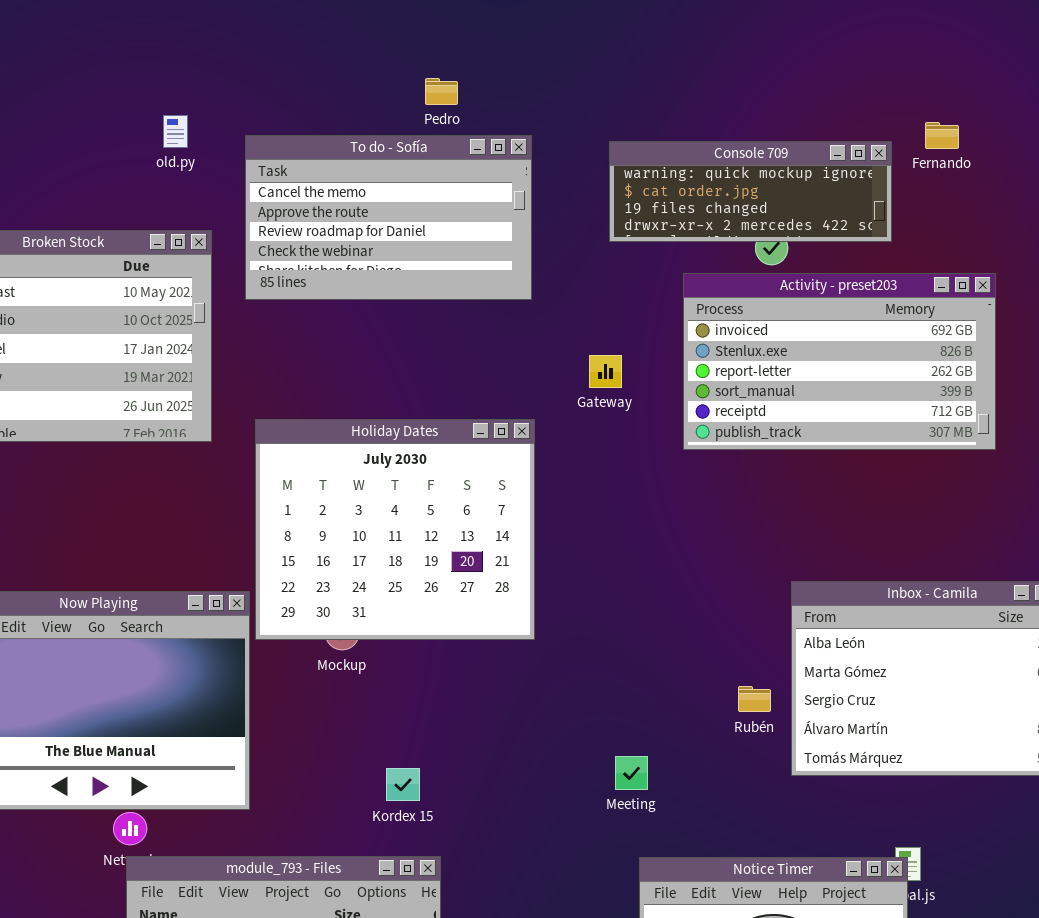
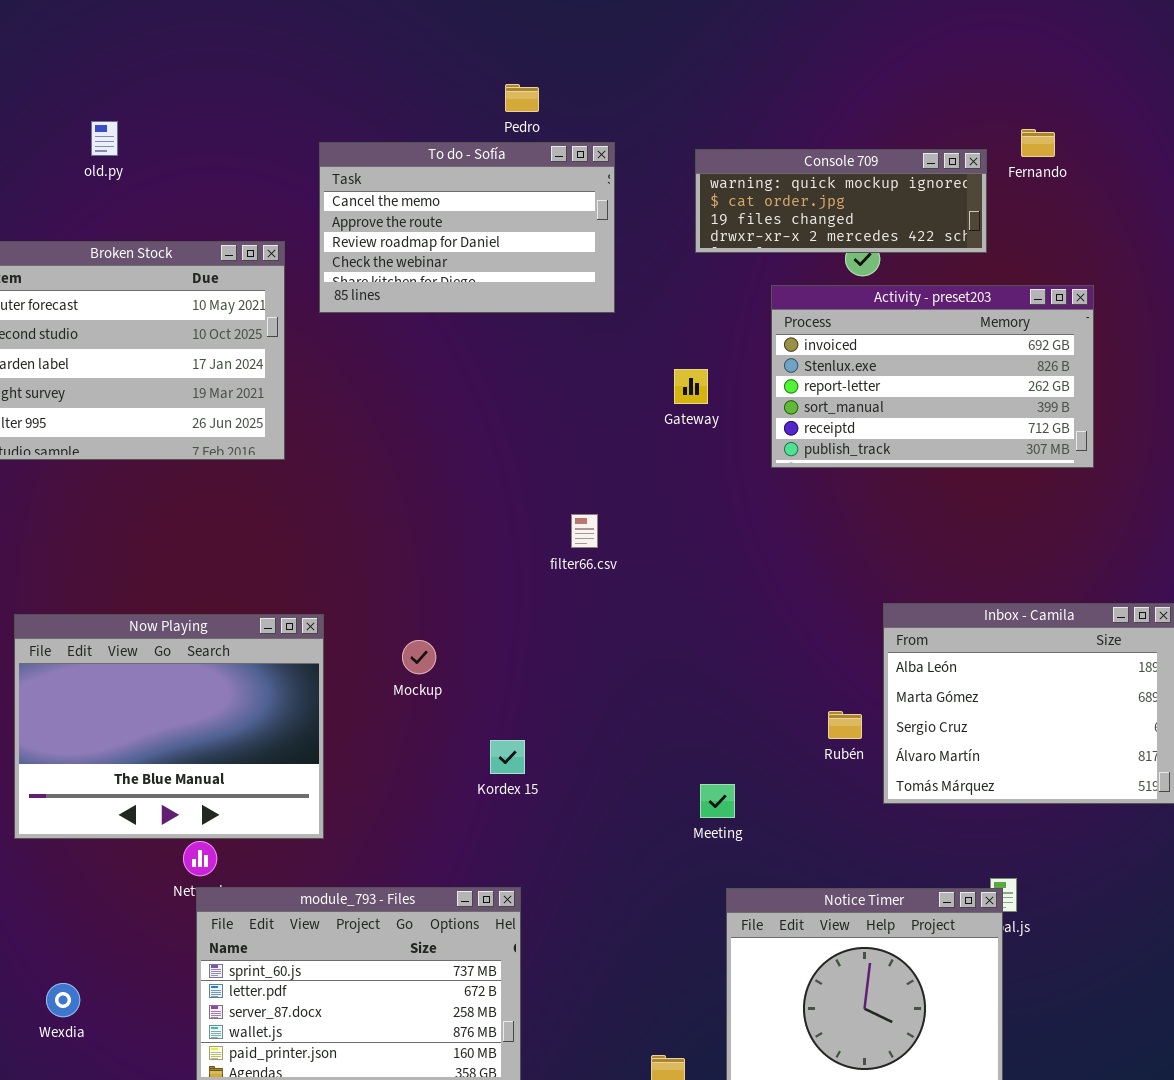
old.py: [163,115,188,148] -> [91,121,118,156], moved
Holiday Dates: [255,419,535,640] -> none, closed
Kordex 15: [386,768,420,801] -> [490,740,525,774], moved

